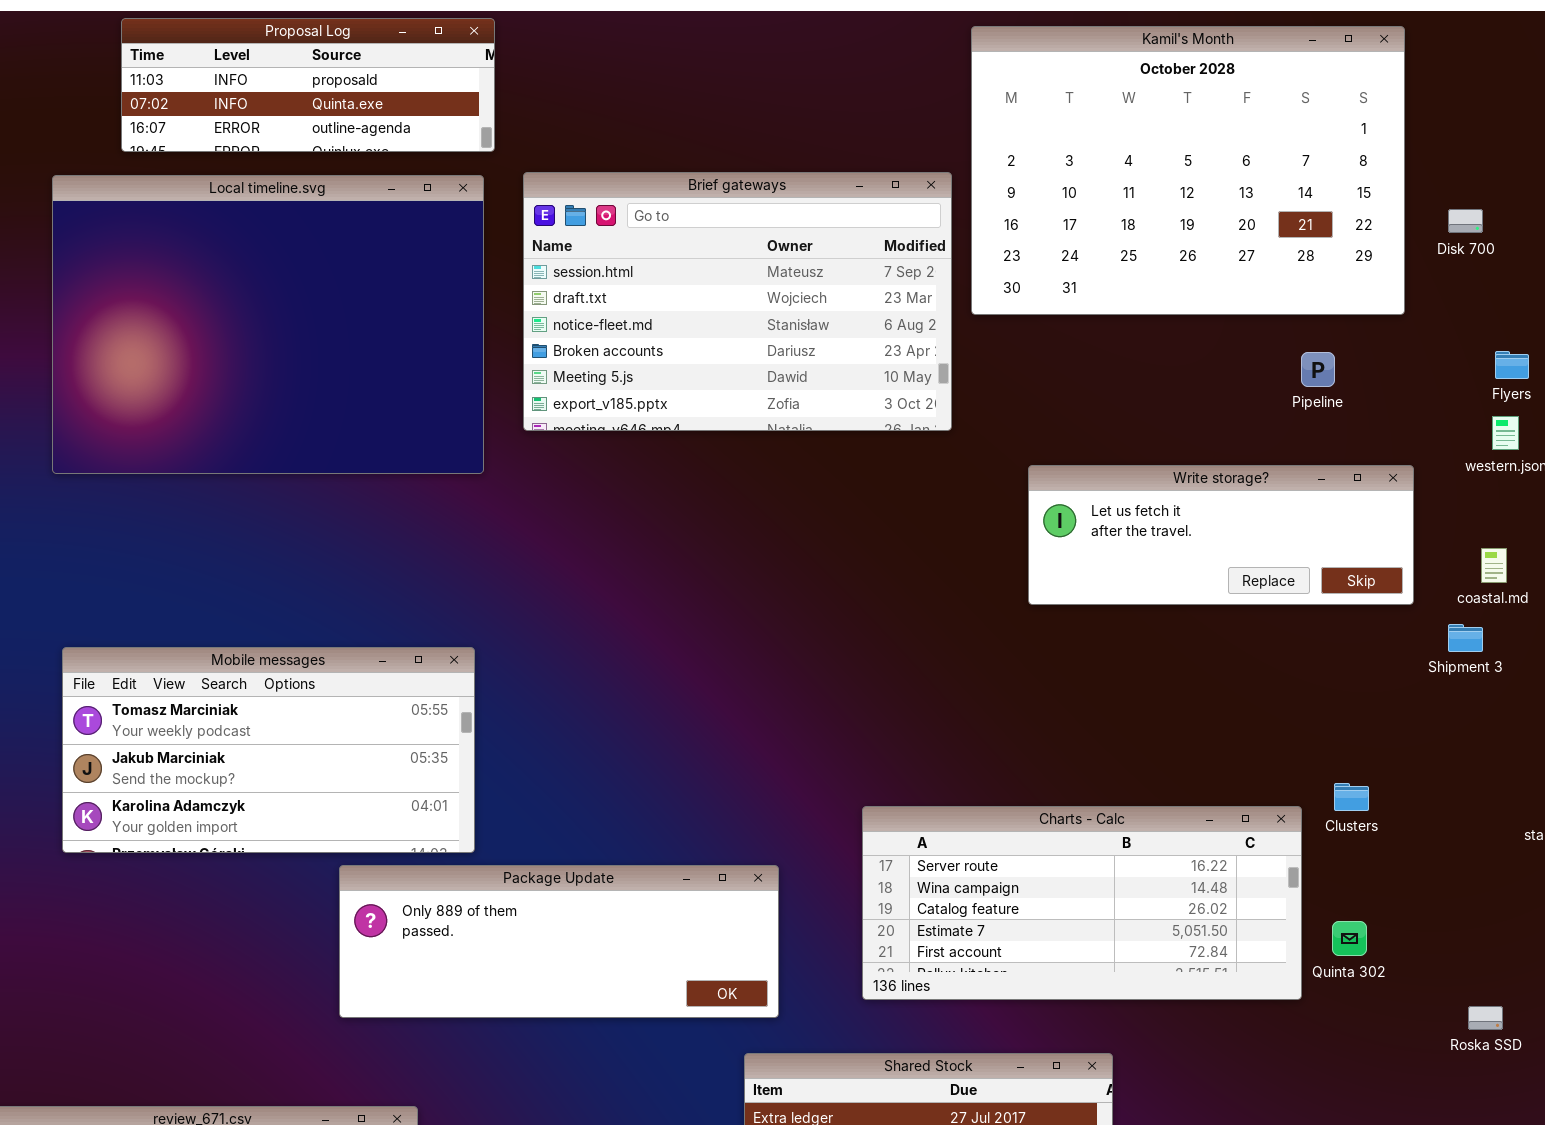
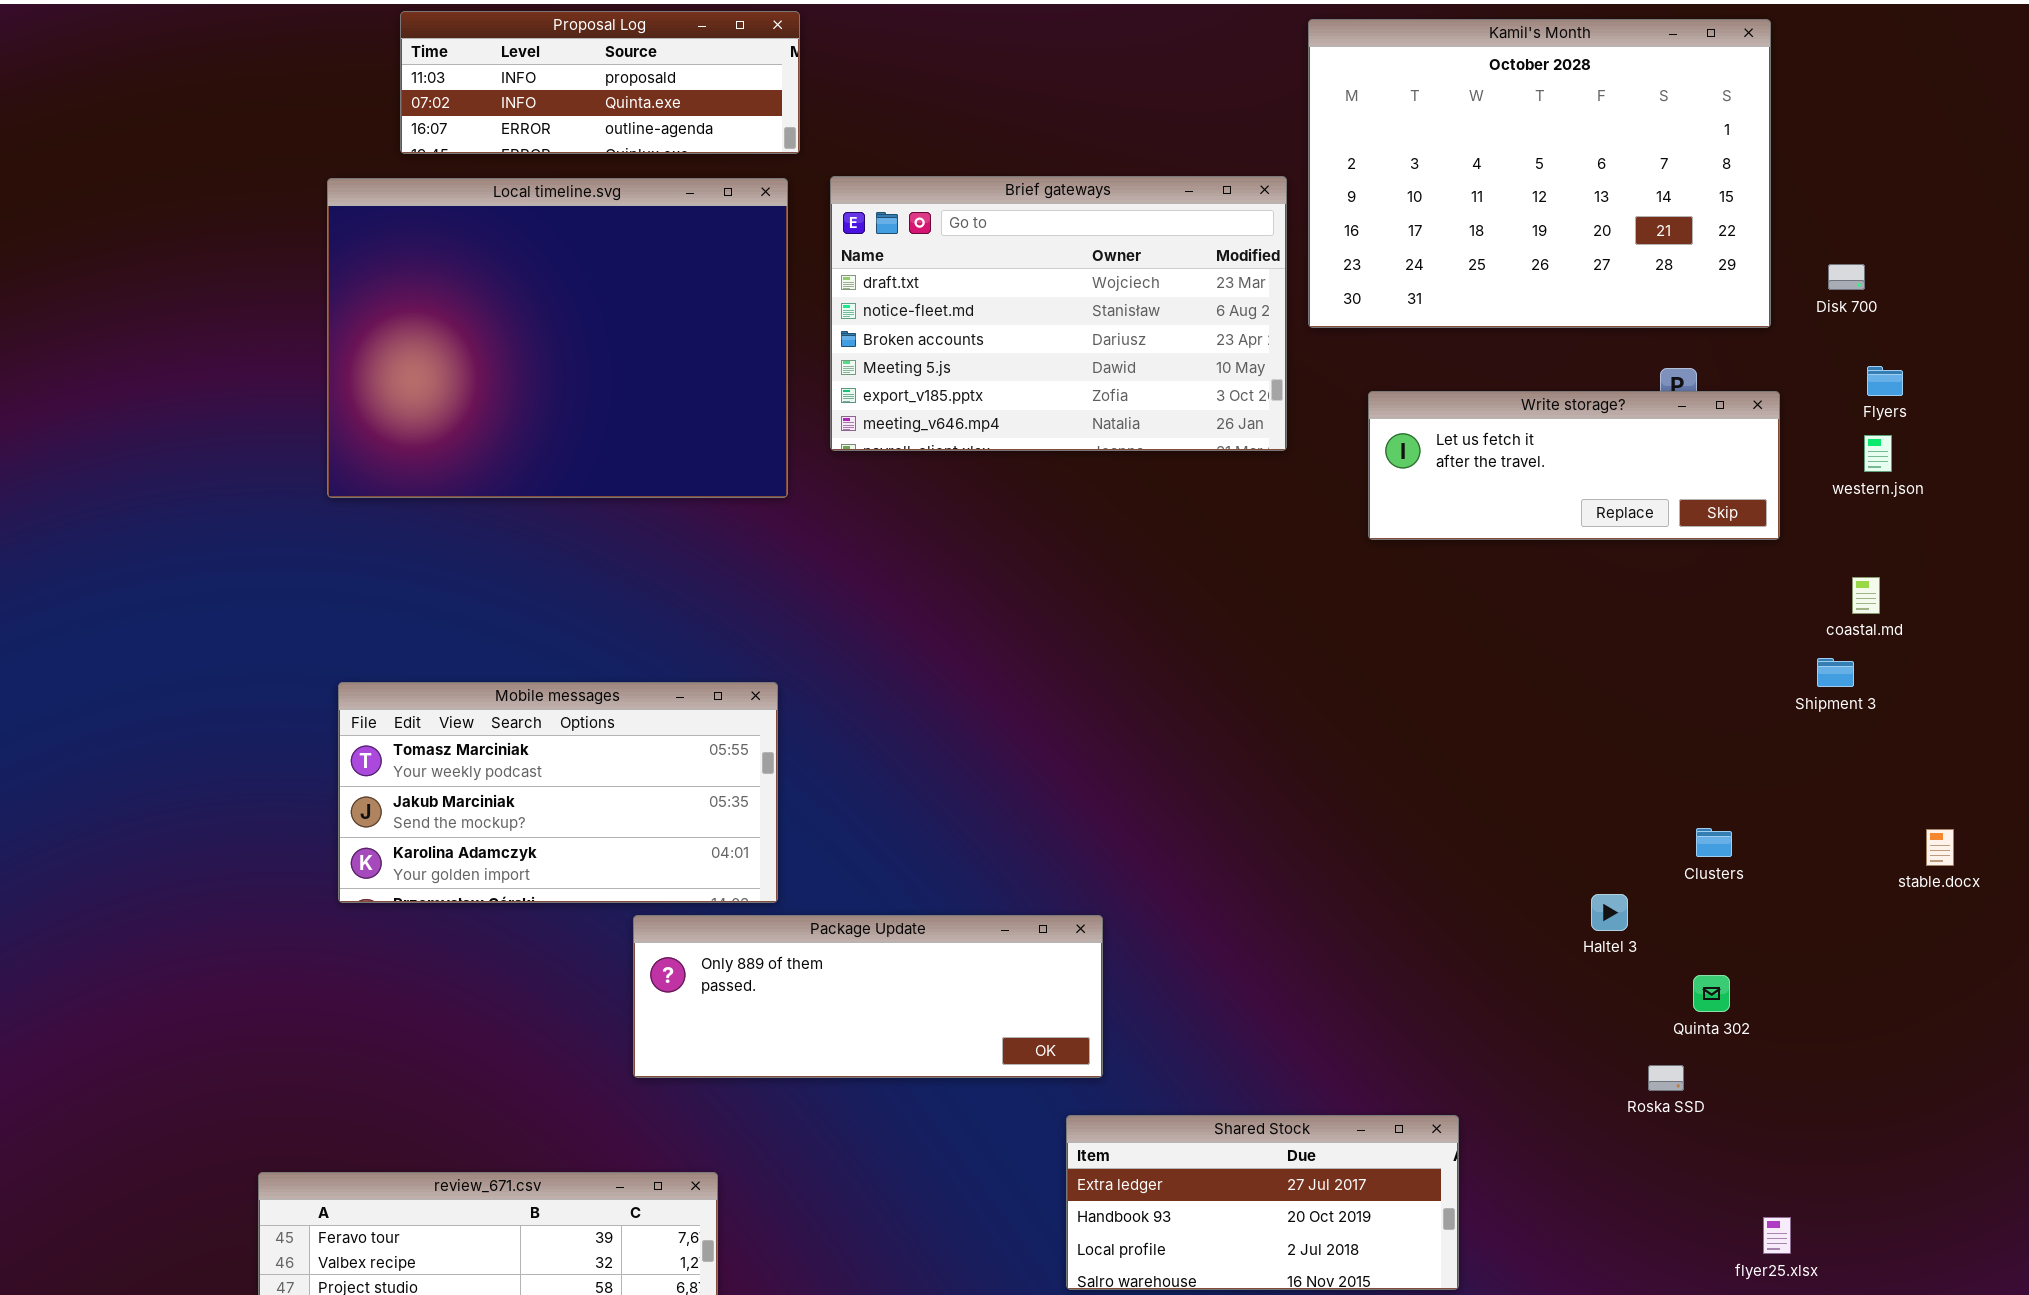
Brief gateways: [523,172,952,431] -> [830,176,1287,451], scrolled down 1 row
Disk 700: [1448,209,1483,233] -> [1828,264,1865,290], moved
Write storage?: [1028,465,1414,605] -> [1368,391,1780,540], moved
Charts - Calc: [862,806,1302,1000] -> none, closed
Roska SSD: [1468,1006,1503,1030] -> [1648,1065,1684,1091], moved

